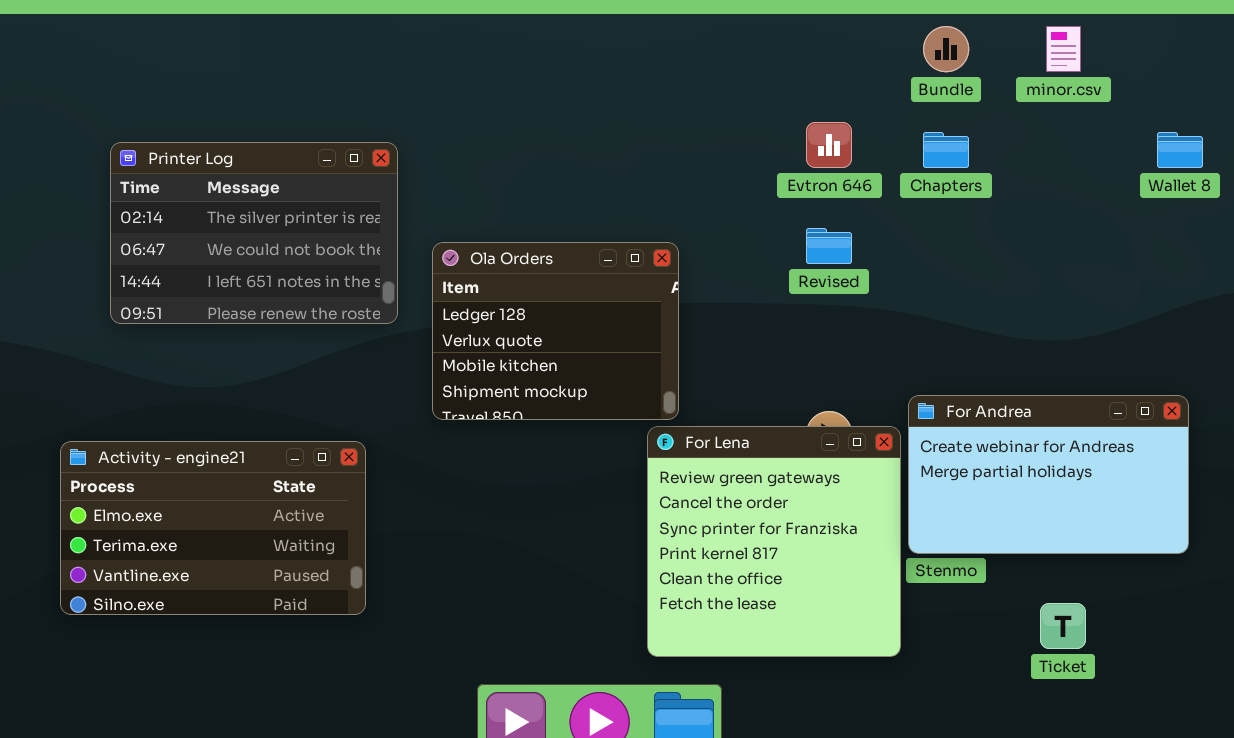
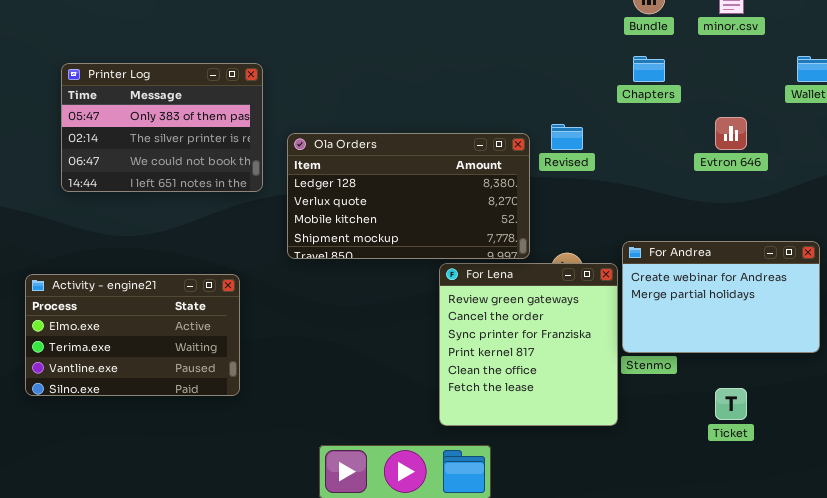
Evtron 646: [806,122,852,168] -> [715,117,747,150], moved
Printer Log: [110,142,398,324] -> [61,63,263,192], scrolled up 1 row
Ola Orders: [432,242,679,420] -> [287,133,530,259], resized

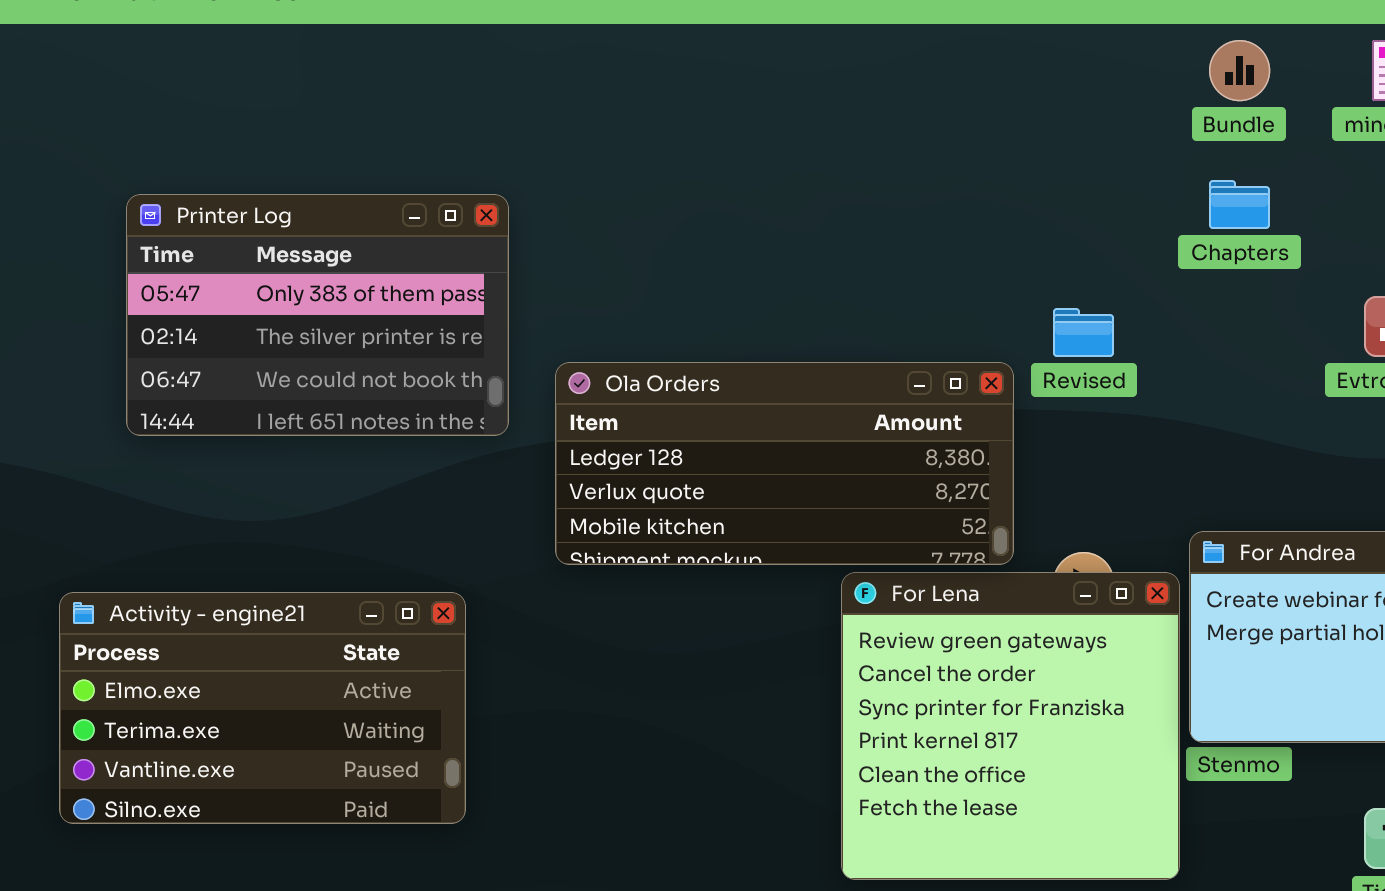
Ola Orders: [287,133,530,259] -> [555,362,1014,565], resized

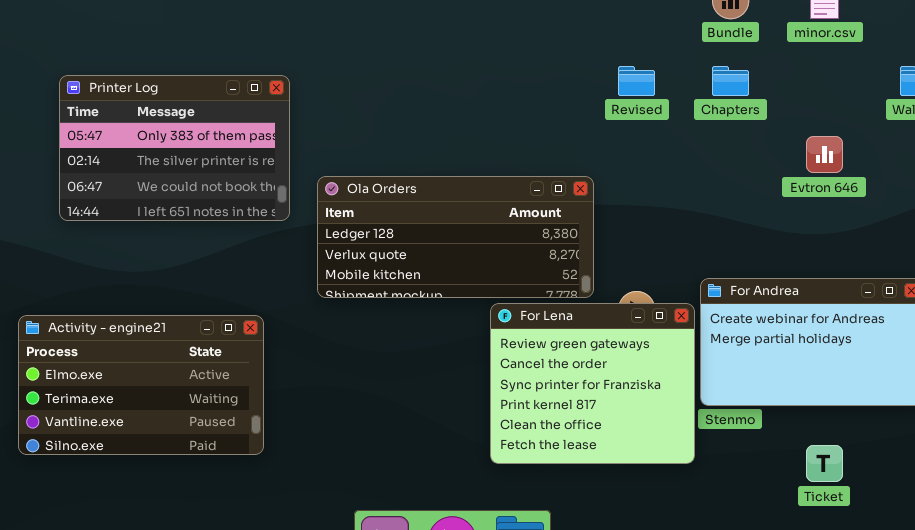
Revised: [1053,308,1114,357] -> [618,66,655,96], moved
For Lena: [841,572,1180,880] -> [490,303,695,464], resized

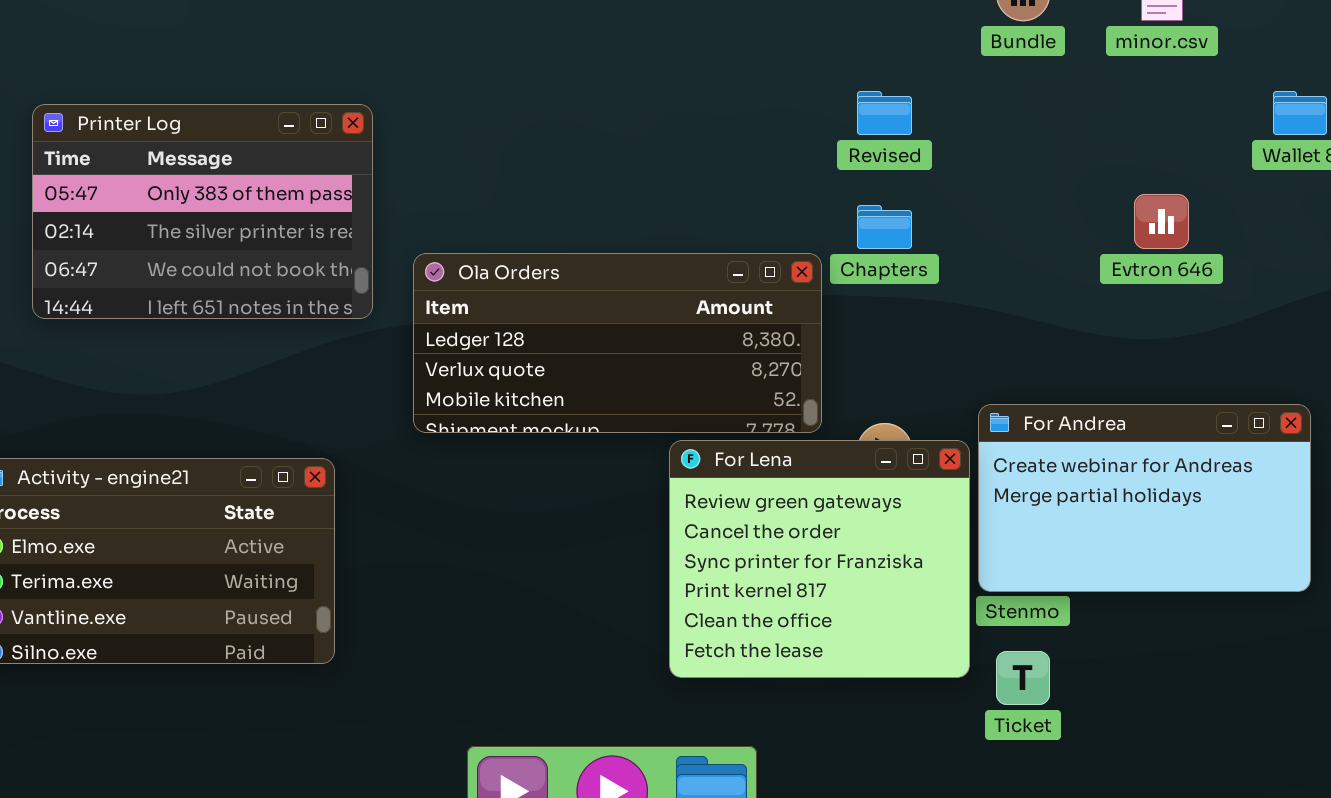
Chapters: [712,66,749,96] -> [857,205,912,249], moved
Ticket: [806,445,843,482] -> [996,651,1050,705], moved

